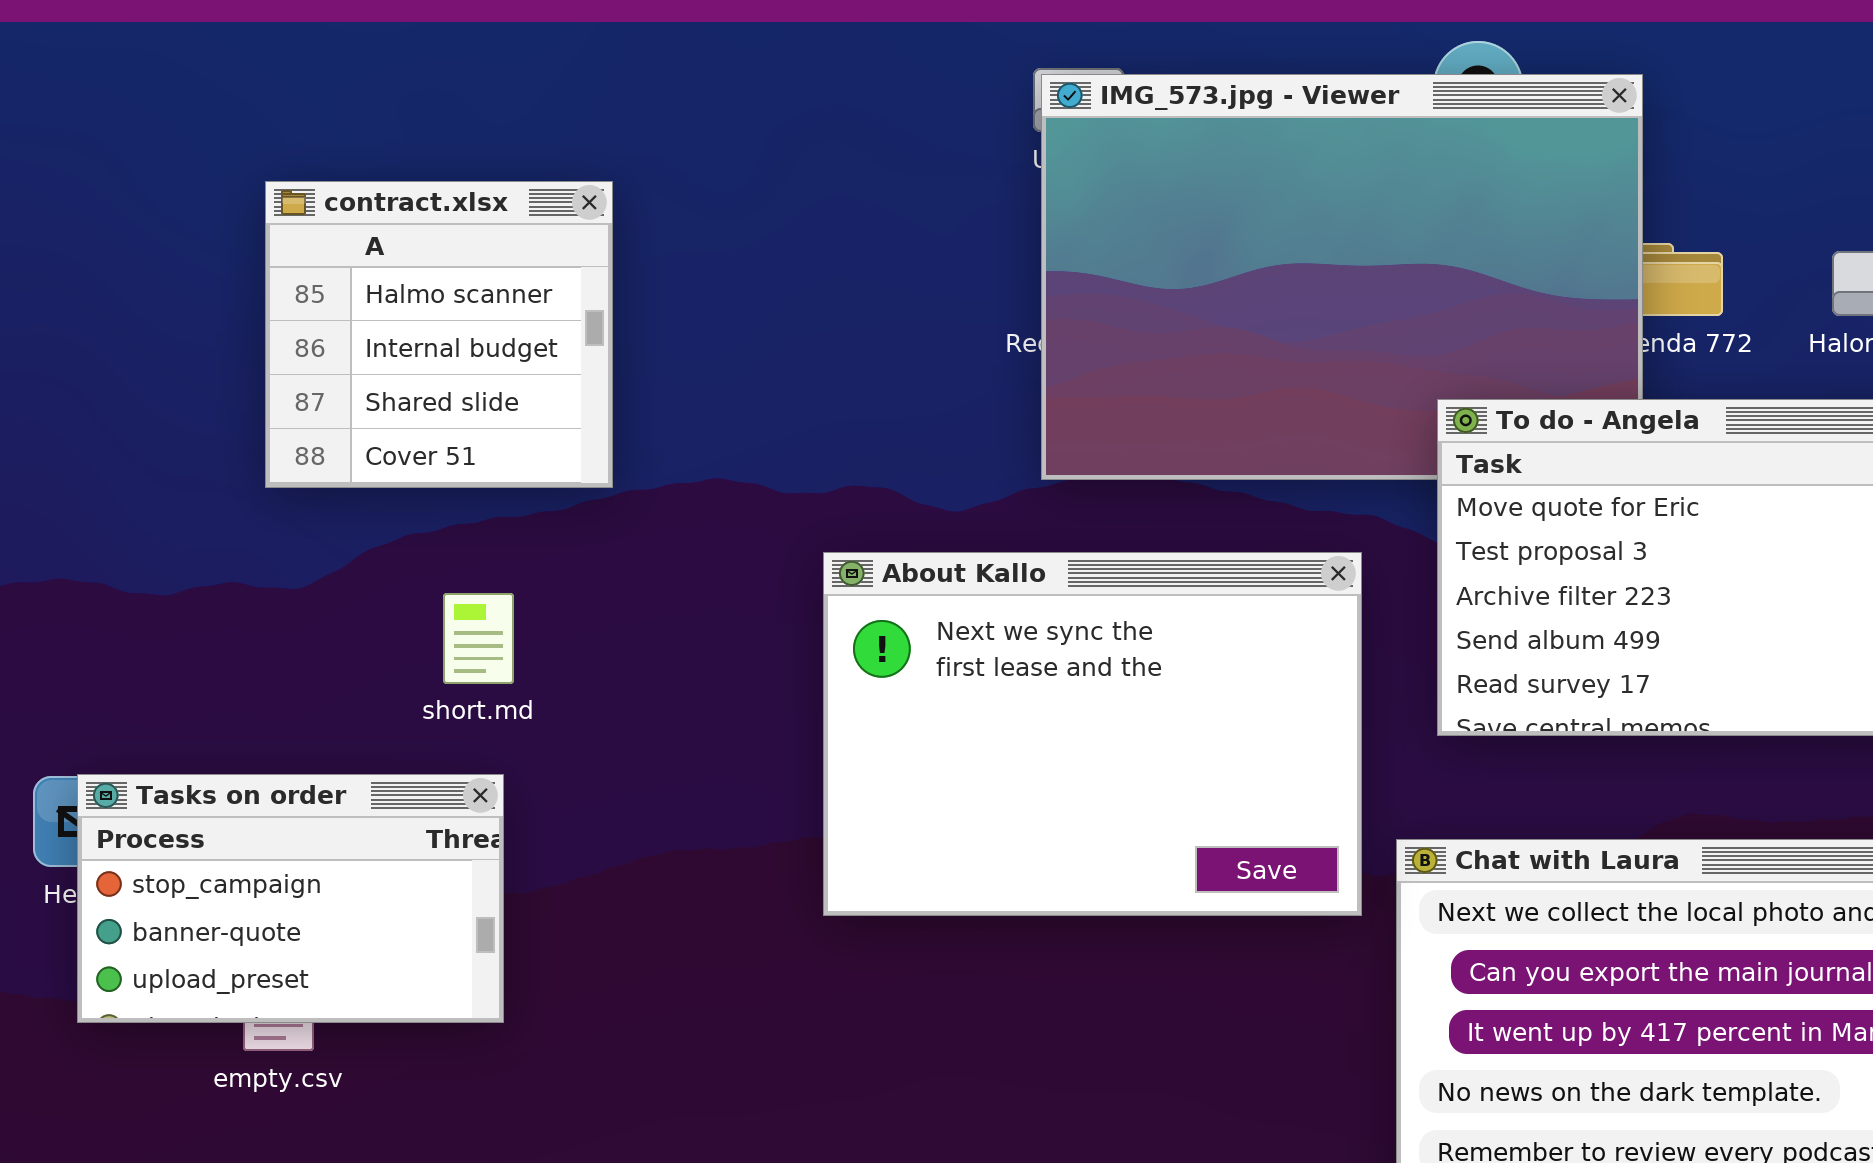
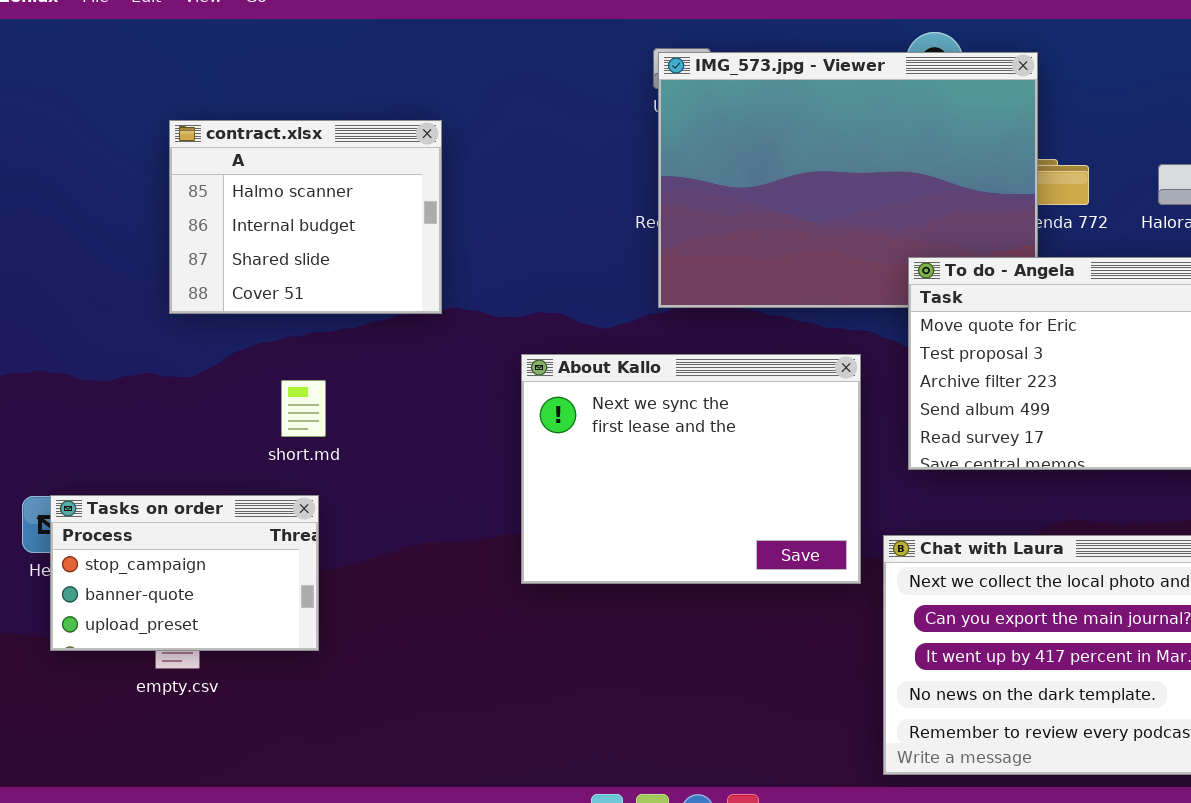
contract.xlsx: [265,181,613,488] -> [169,120,442,314], resized

